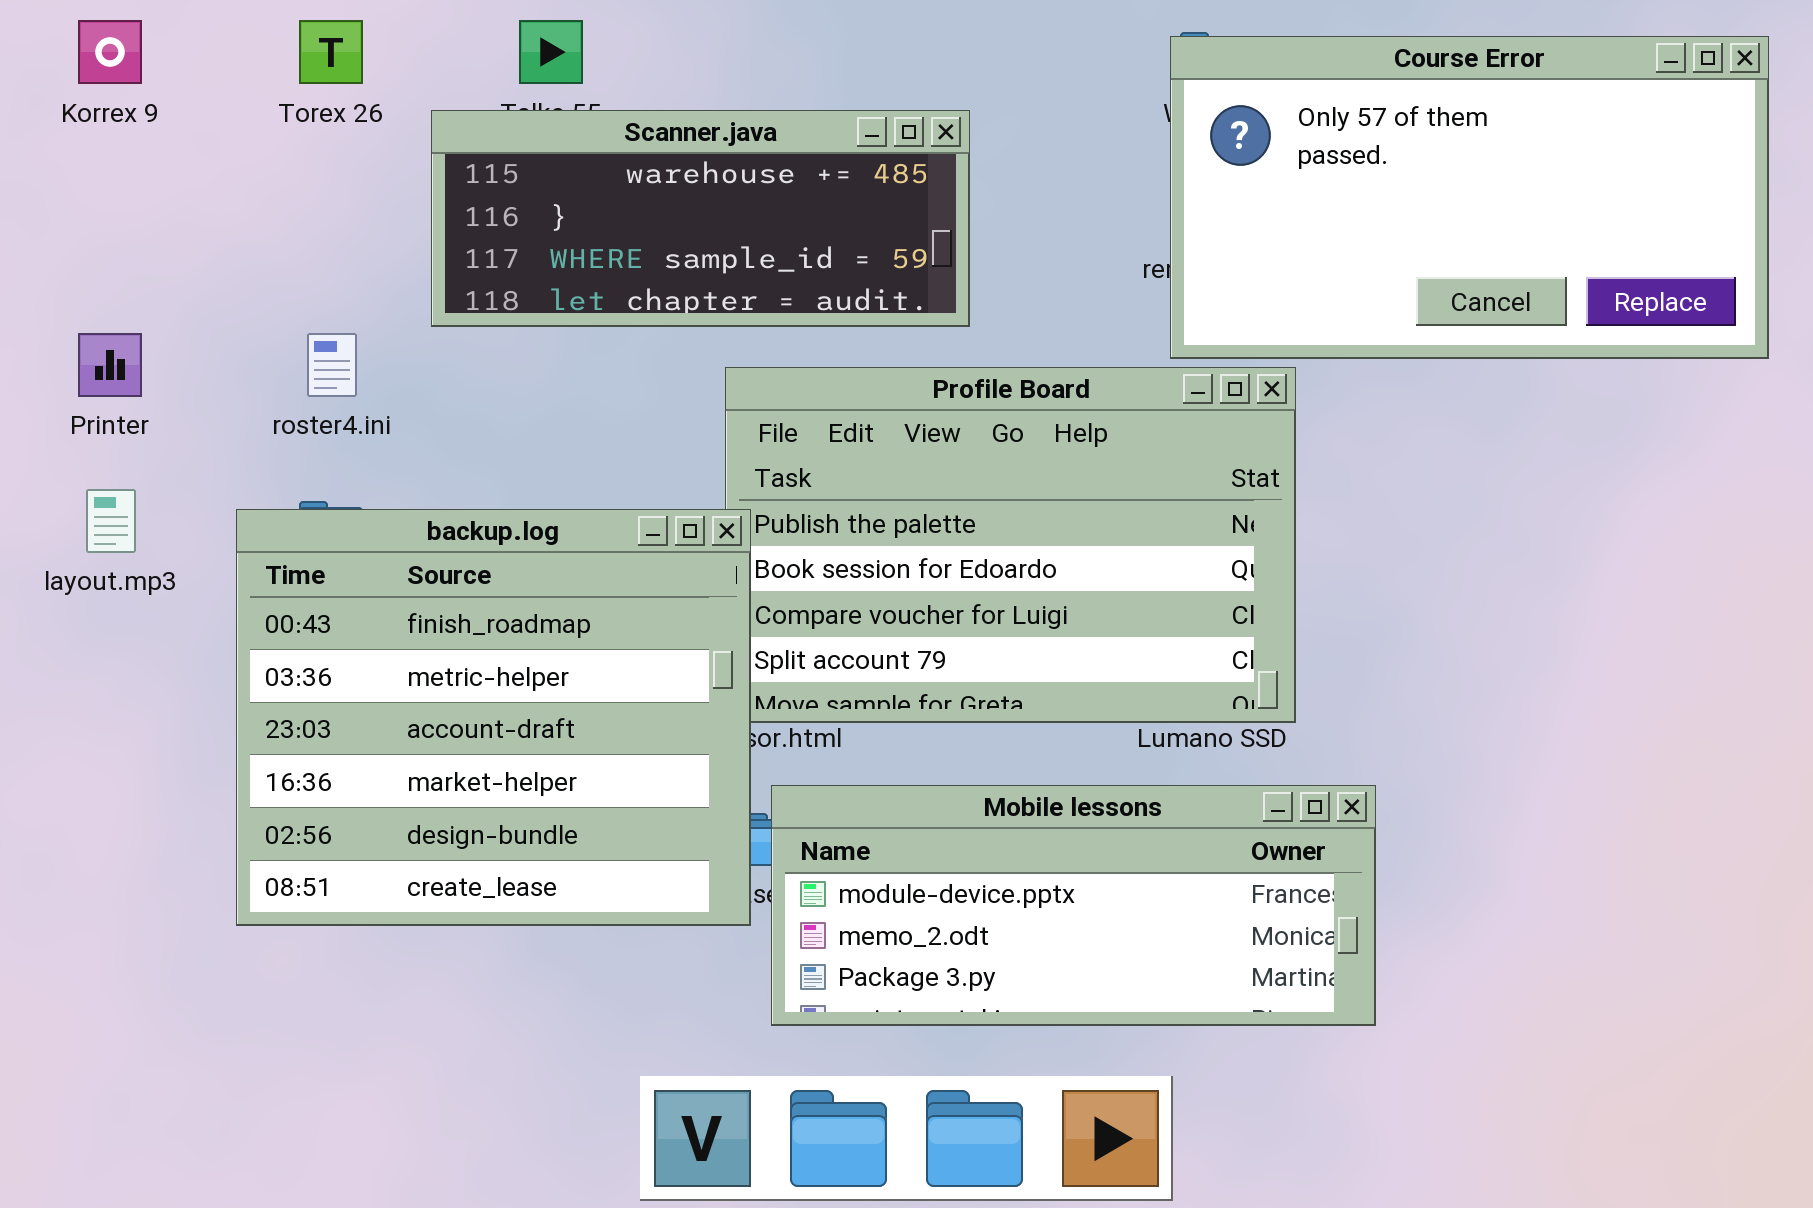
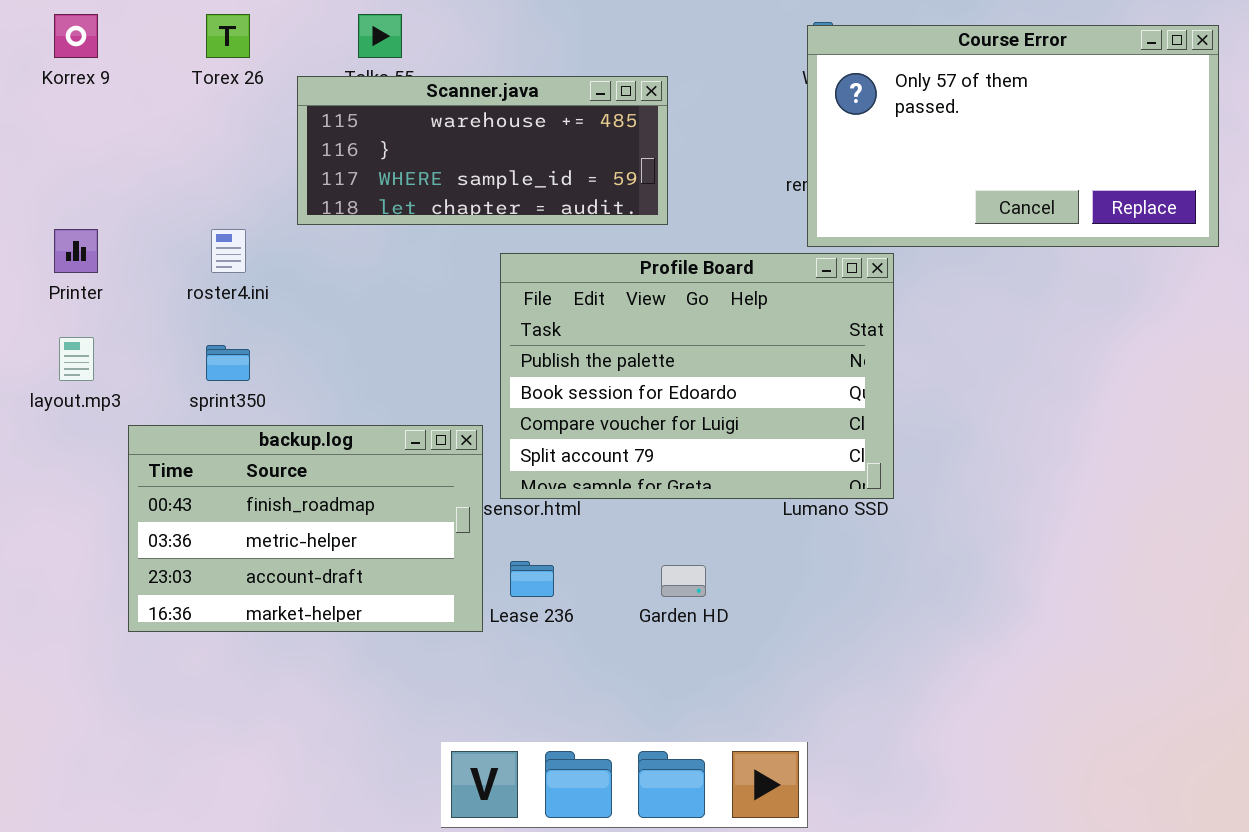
backup.log: [236,509,751,926] -> [128,425,483,632], moved, resized
Mobile lessons: [771,785,1376,1026] -> none, closed

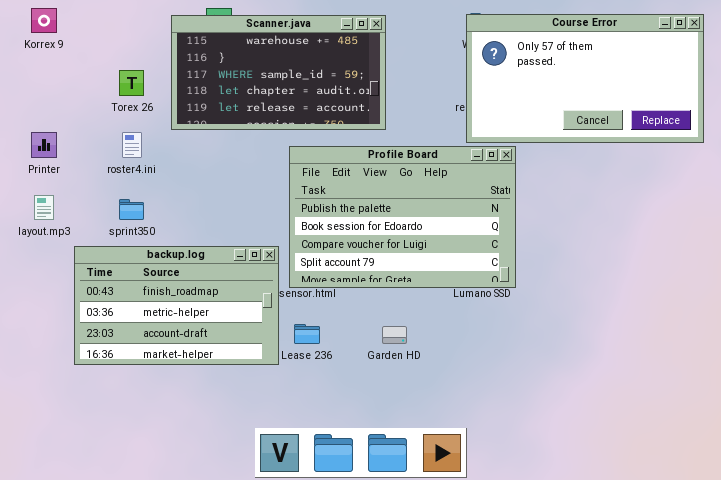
Torex 26: [206,14,250,58] -> [119,70,144,96], moved
Scanner.java: [297,76,668,225] -> [171,15,386,130], resized

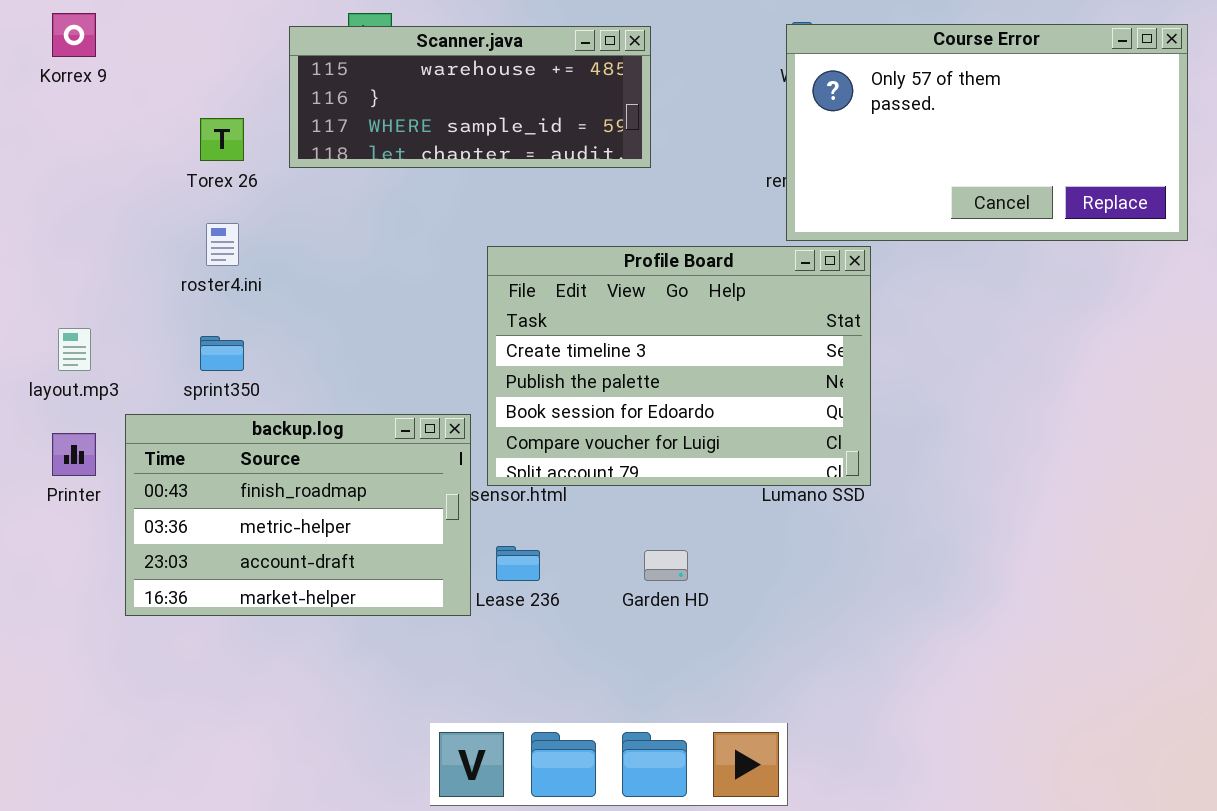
Scanner.java: [171,15,386,130] -> [289,26,651,168], resized
Printer: [31,132,57,158] -> [52,433,96,476], moved
Profile Board: [289,146,516,288] -> [487,246,871,486], scrolled up 1 row

